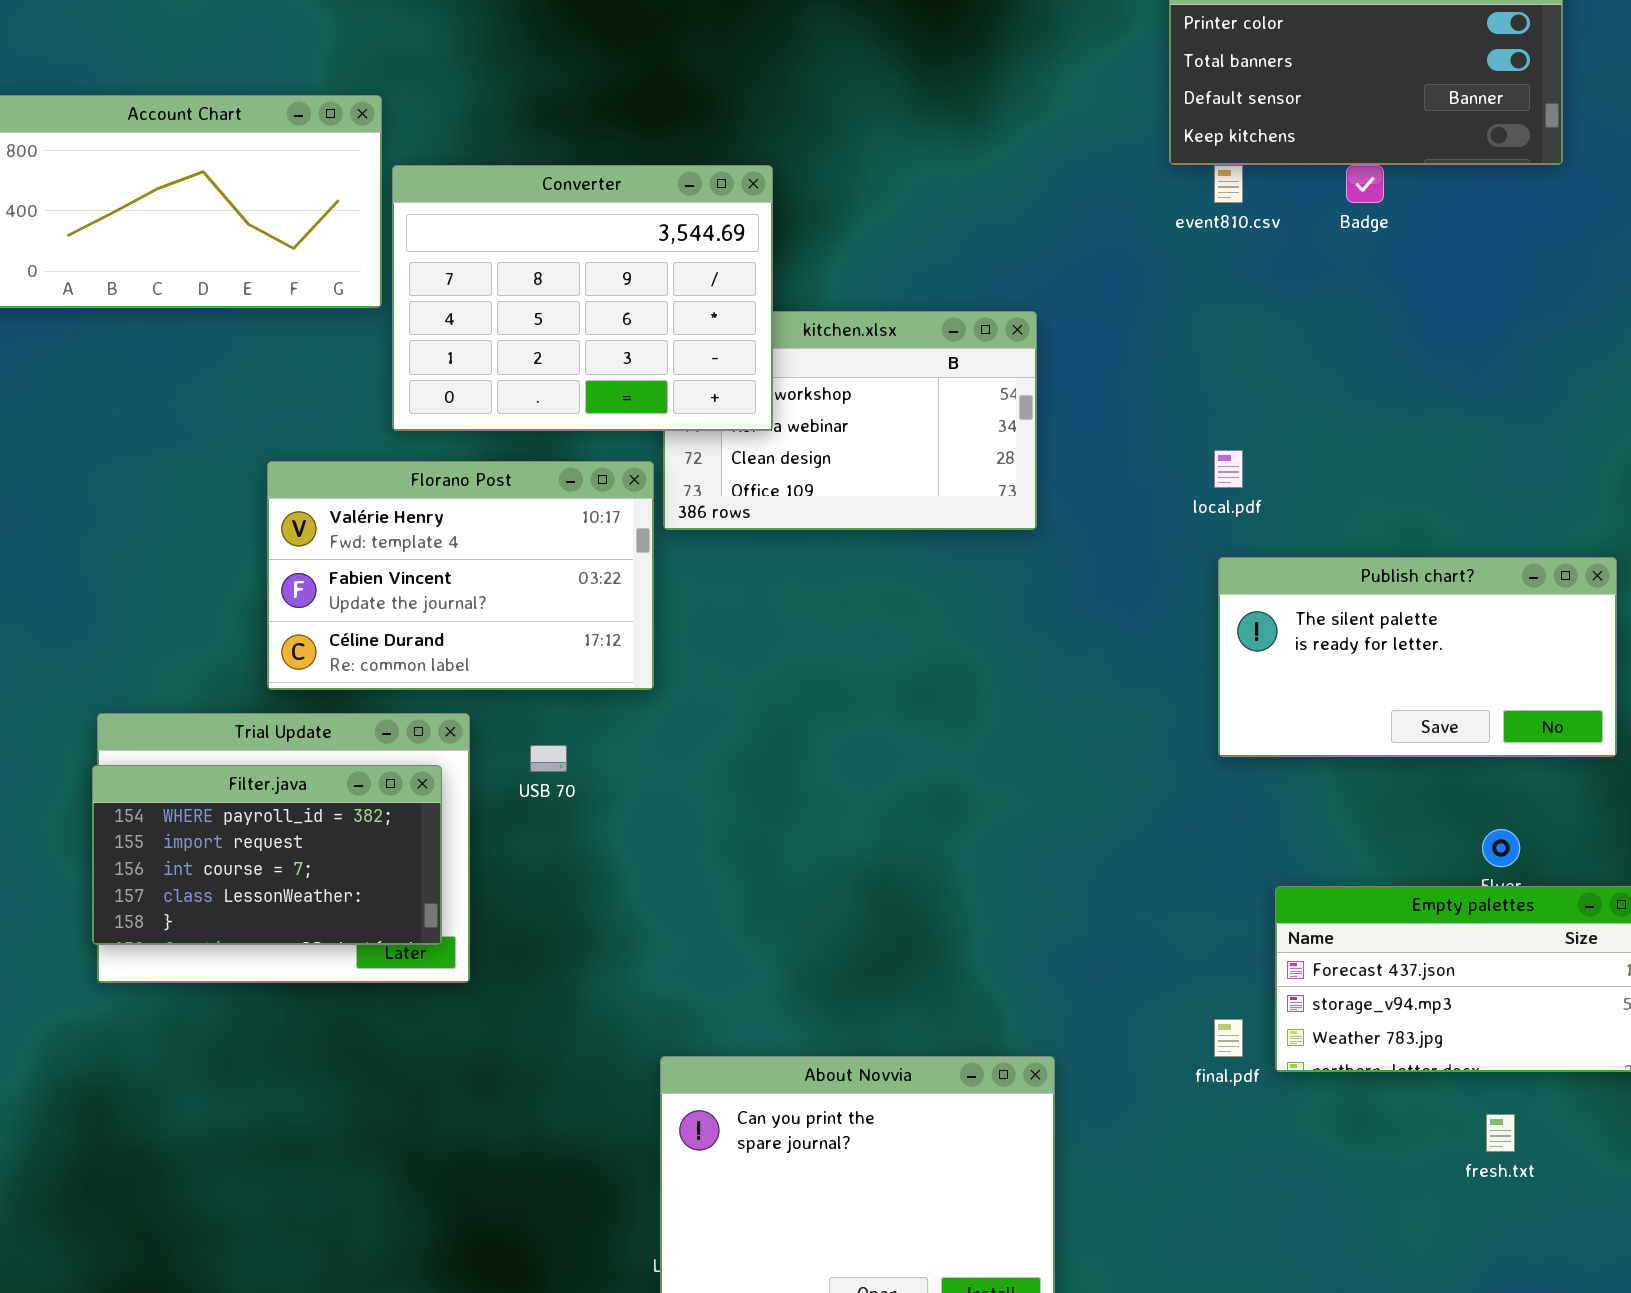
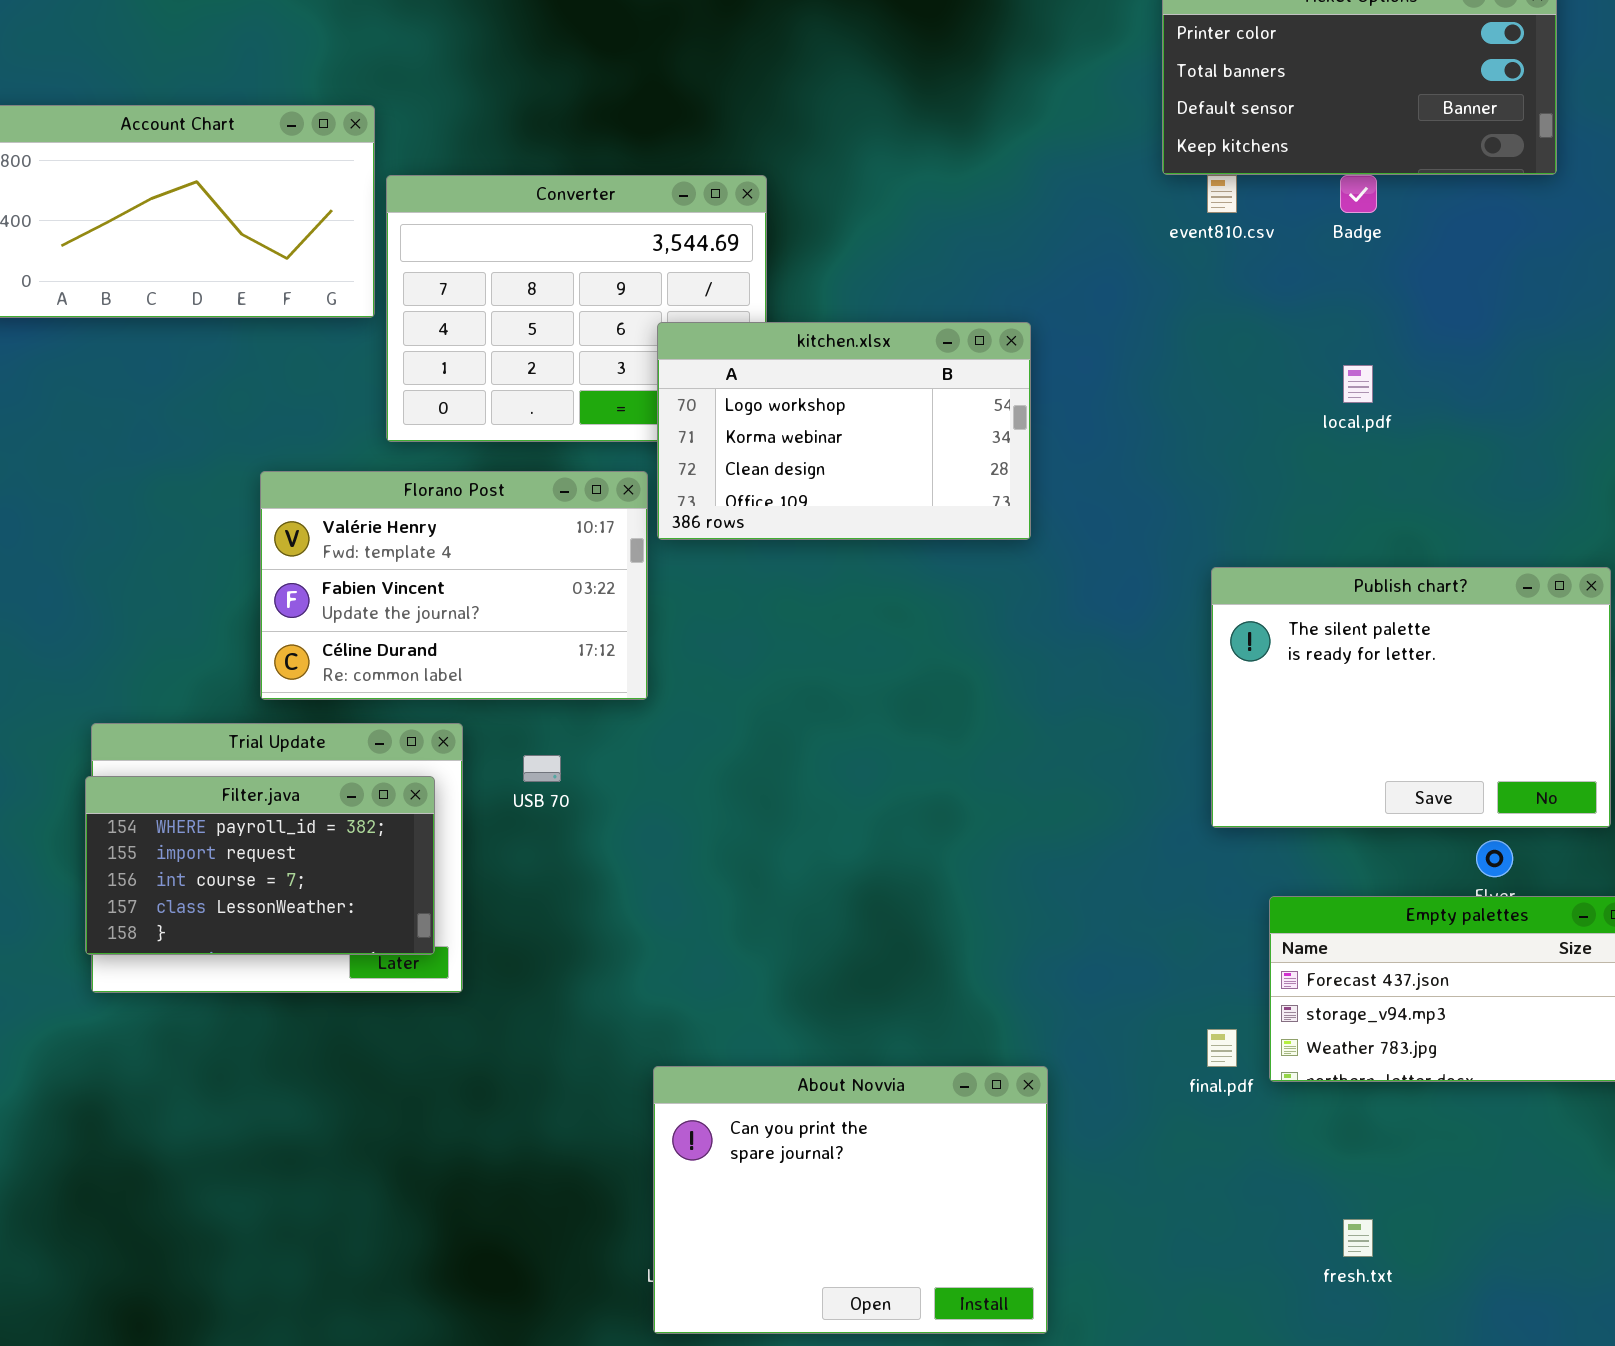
kitchen.xlsx: [663,311,1037,530] -> [657,322,1031,540], raised
local.pdf: [1214,450,1243,488] -> [1343,365,1373,403], moved
Publish chart?: [1218,557,1617,757] -> [1211,567,1611,828], resized
fresh.txt: [1486,1114,1515,1152] -> [1343,1219,1373,1257], moved

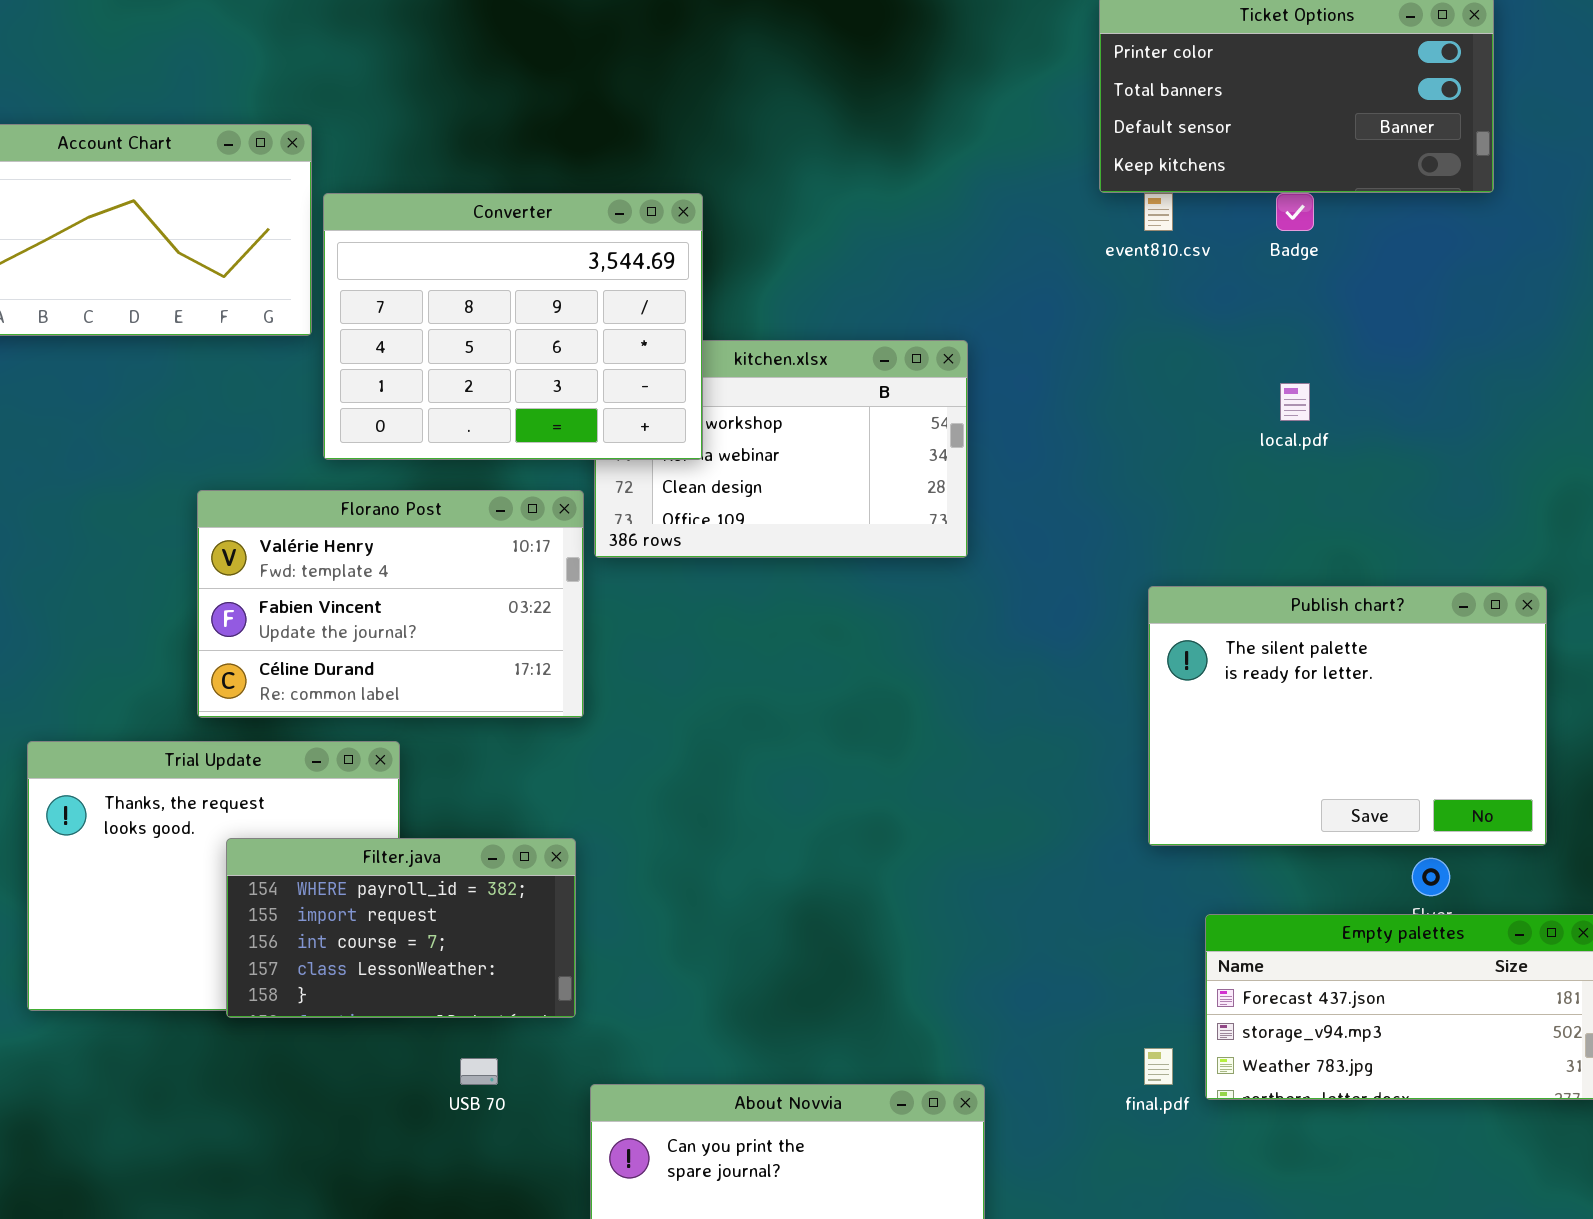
Converter: [386,175,767,442] -> [323,193,703,460], raised
USB 70: [523,755,561,782] -> [460,1058,498,1085], moved
Filter.java: [85,776,435,955] -> [226,838,576,1018], moved

